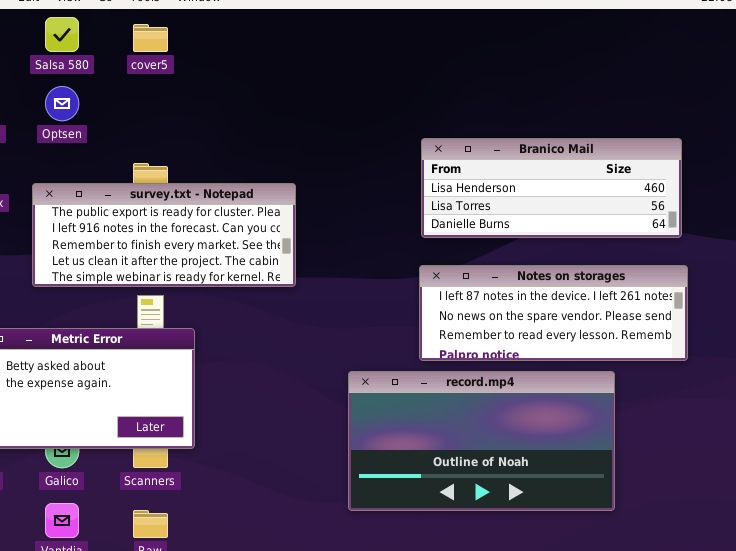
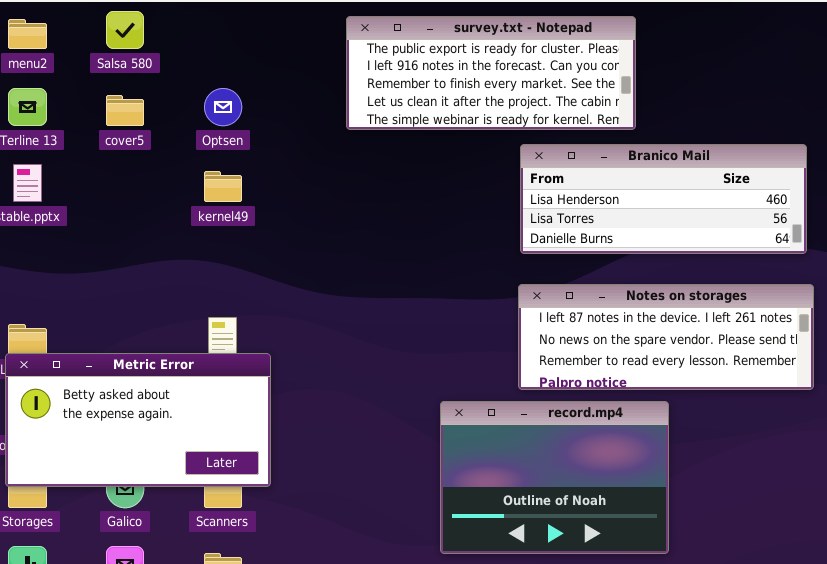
cover5: [133,24,168,52] -> [106,95,144,126], moved
Optsen: [45,86,79,121] -> [204,88,242,126], moved
survey.txt - Notepad: [32,183,296,287] -> [346,16,636,130], moved
record.mp4: [348,371,615,511] -> [440,401,669,554], resized

